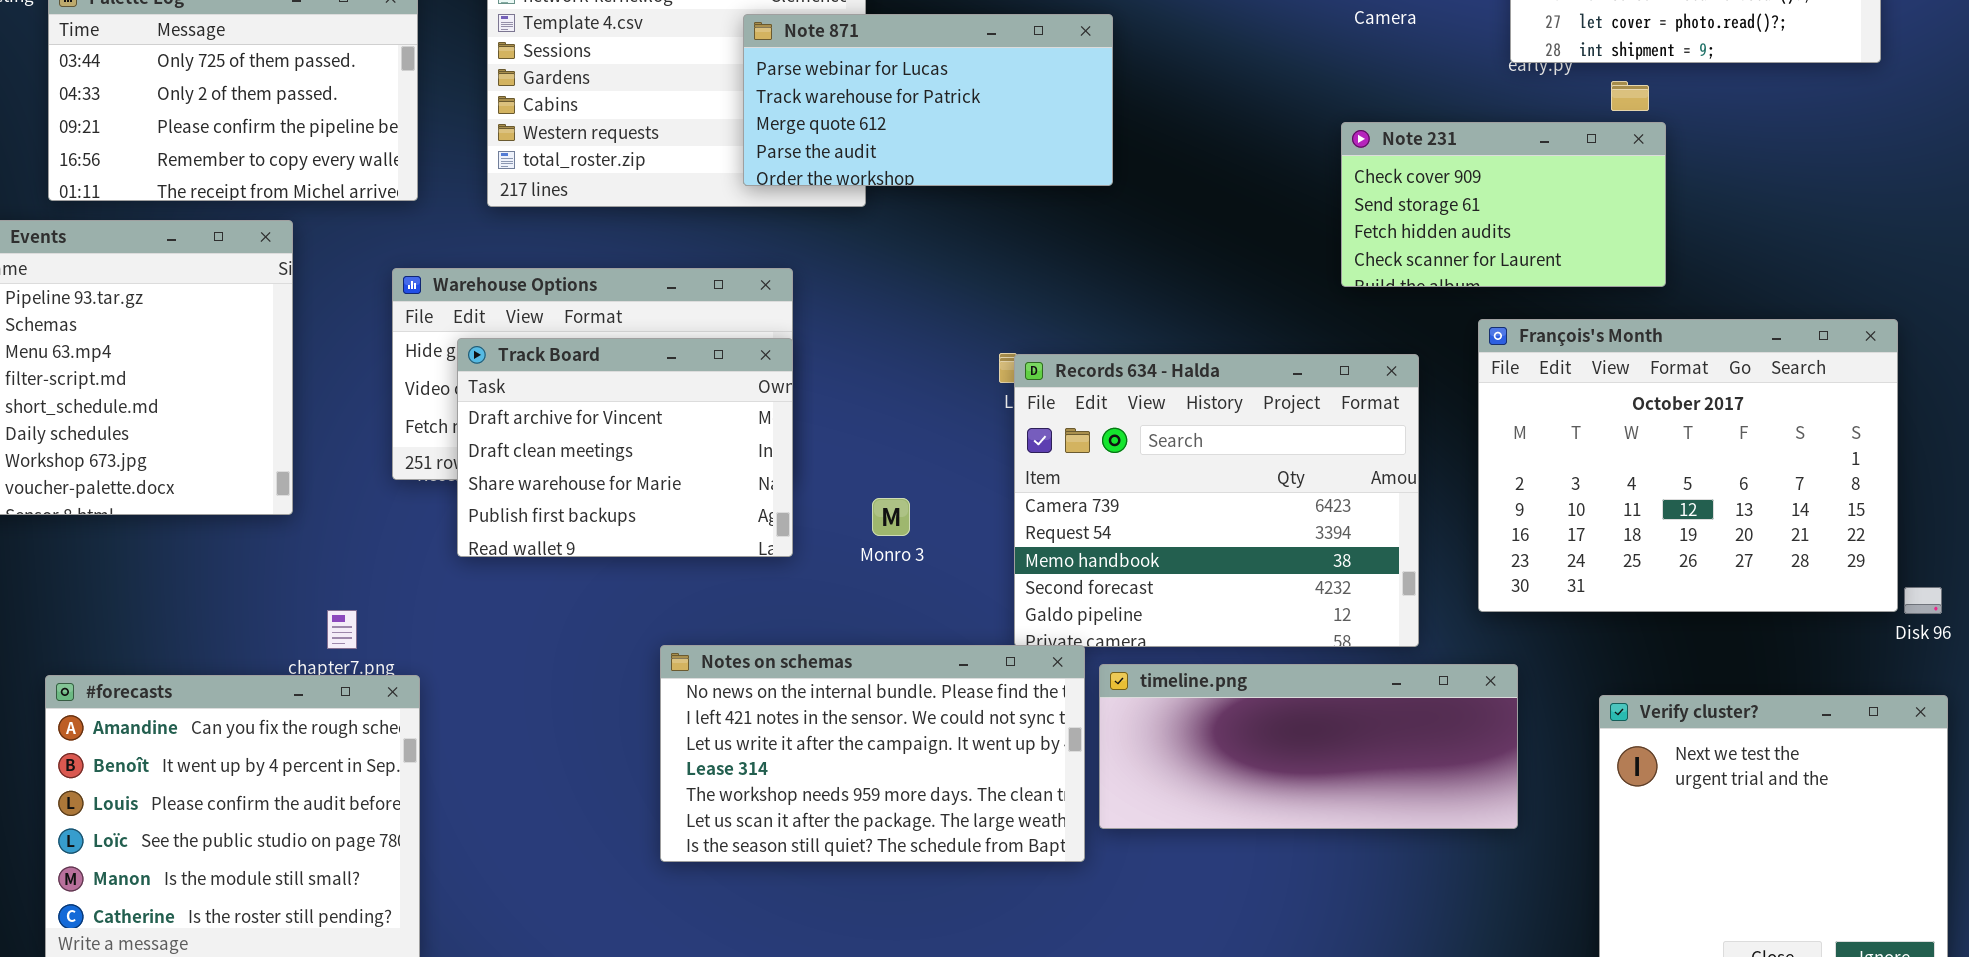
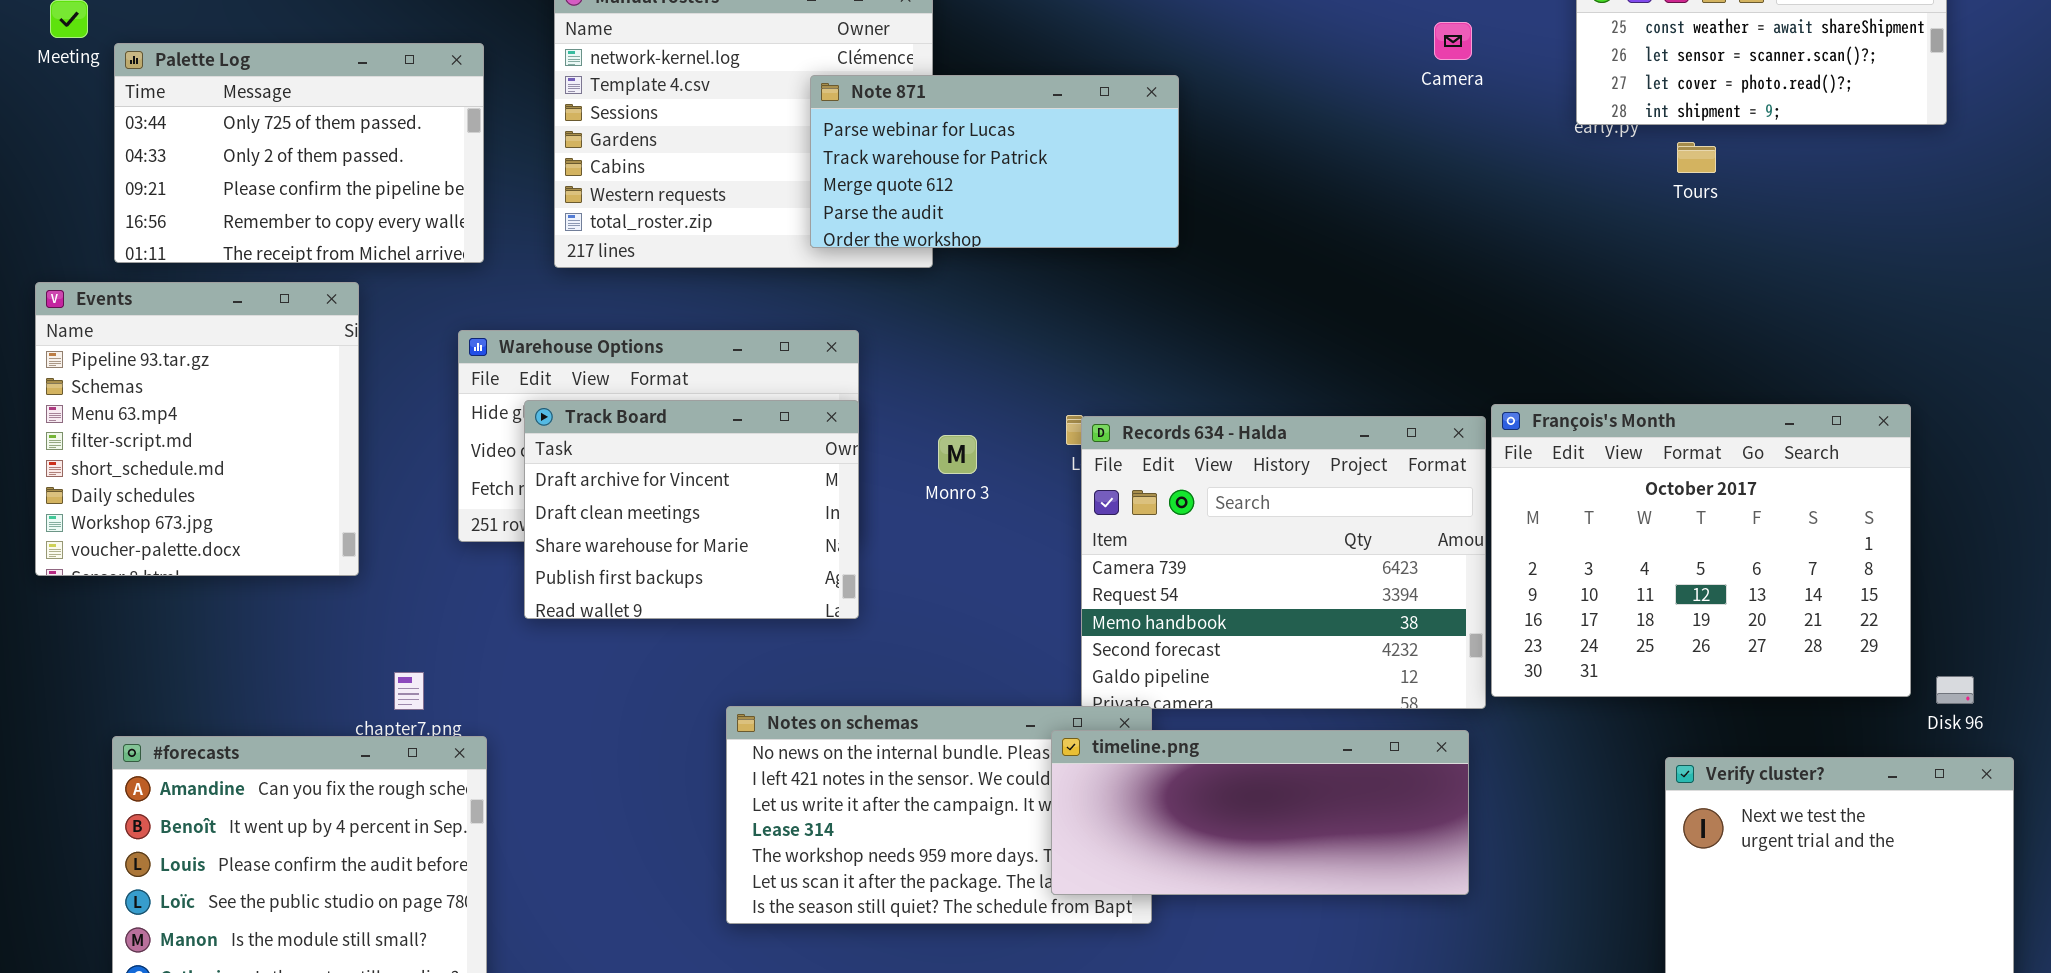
Note 231: [1341,122,1666,287] -> none, closed
François's Month: [1478,319,1898,612] -> [1491,404,1911,697], moved
Monro 3: [872,498,910,536] -> [938,435,977,474], moved
Disk 96: [1904,587,1942,614] -> [1936,676,1974,704], moved
timeline.png: [1099,664,1518,829] -> [1051,730,1469,895], moved

